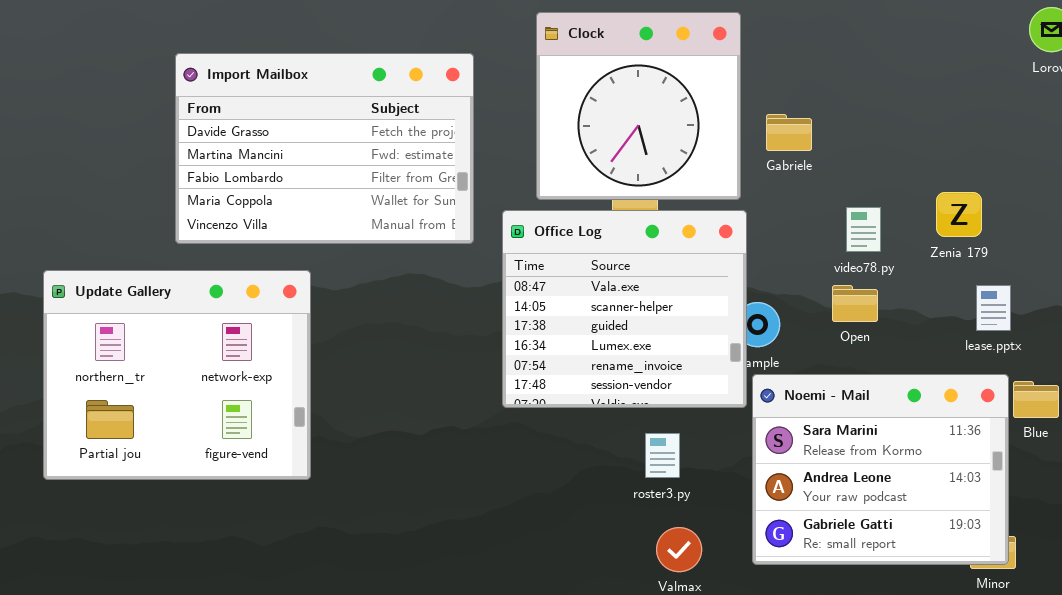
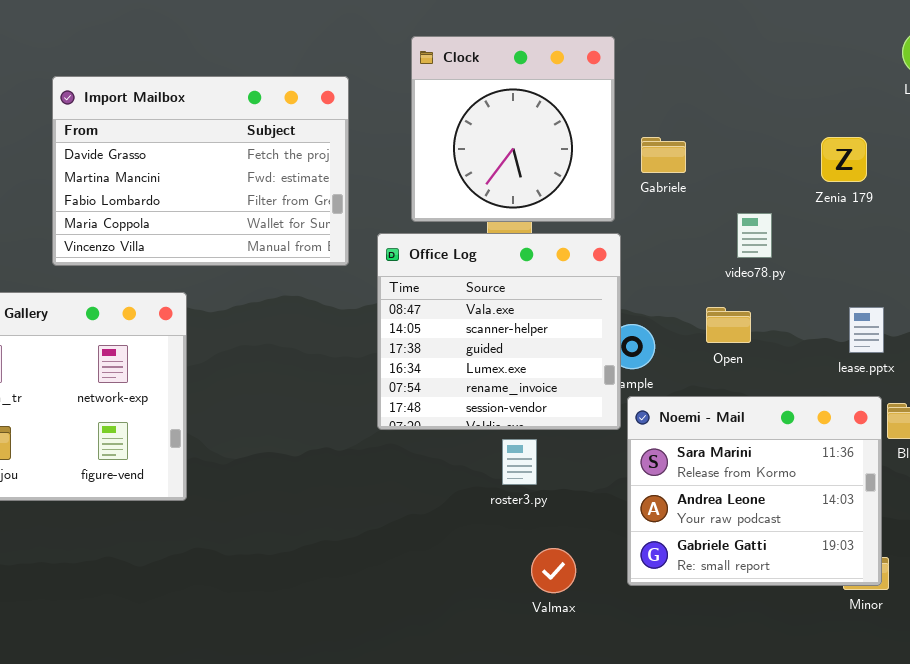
Zenia 179: [936,192,982,237] -> [821,137,867,182], moved
video78.py: [846,207,881,252] -> [737,213,772,258], moved
roster3.py: [645,433,680,478] -> [502,439,537,485], moved

